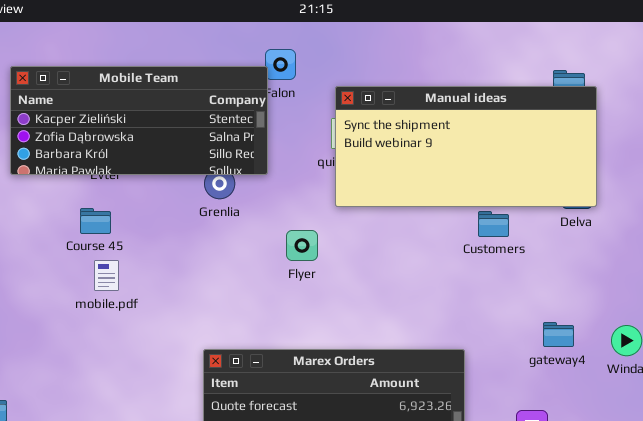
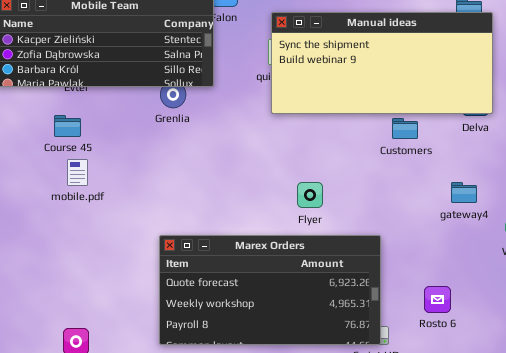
Flyer: [286,230,318,261] -> [297,182,323,208], moved
gateway4: [543,322,574,347] -> [451,182,477,203], moved

